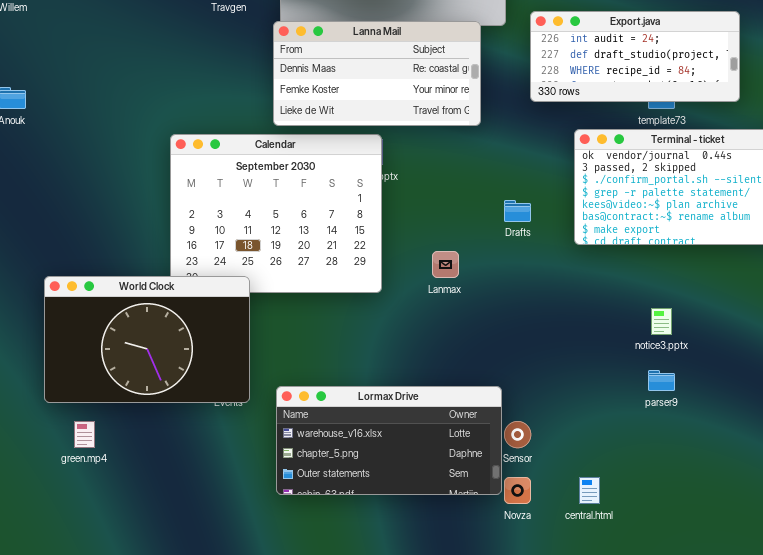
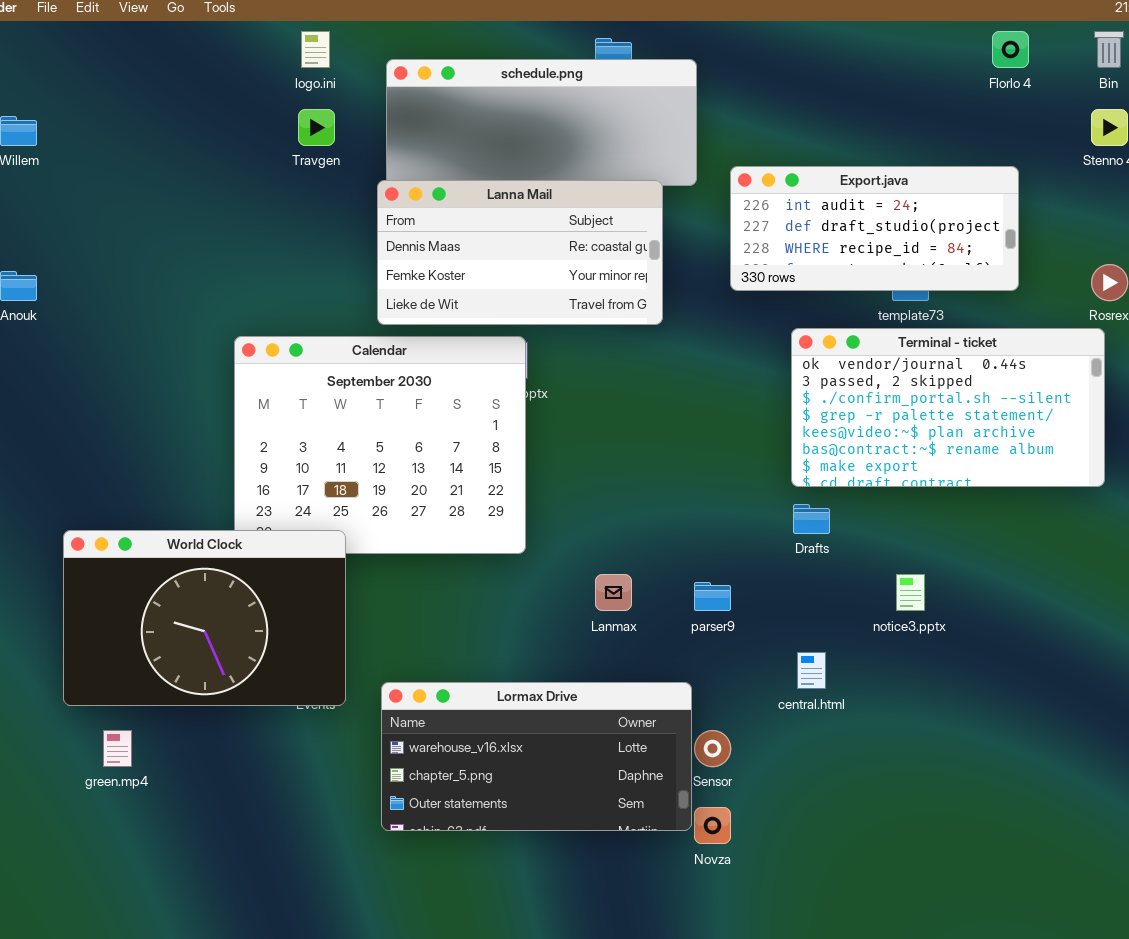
Drafts: [504,200,531,222] -> [793,504,830,534], moved
Lanmax: [432,251,459,278] -> [595,574,632,611], moved
parser9: [648,370,675,391] -> [694,582,731,611], moved
central.html: [579,477,600,504] -> [797,652,826,689], moved

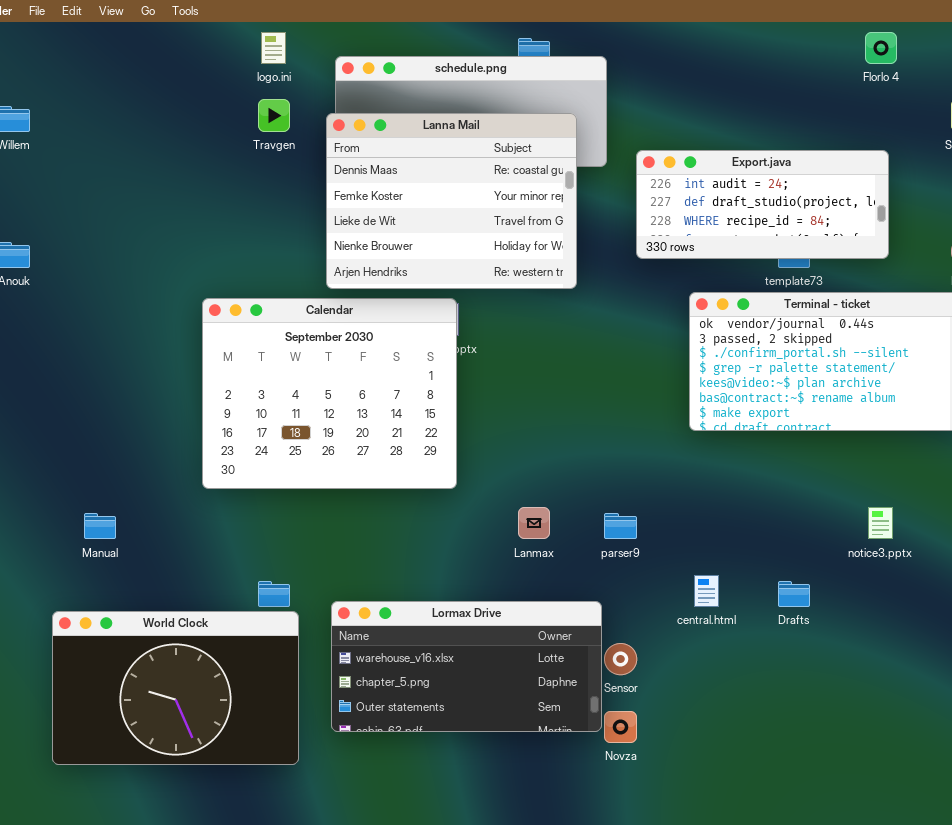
Lanna Mail: [377,180,663,325] -> [326,113,577,289], resized
Drafts: [793,504,830,534] -> [778,581,810,607], moved
World Clock: [63,530,346,706] -> [52,611,299,765], moved
notice3.pptx: [896,574,925,611] -> [868,507,893,539], moved

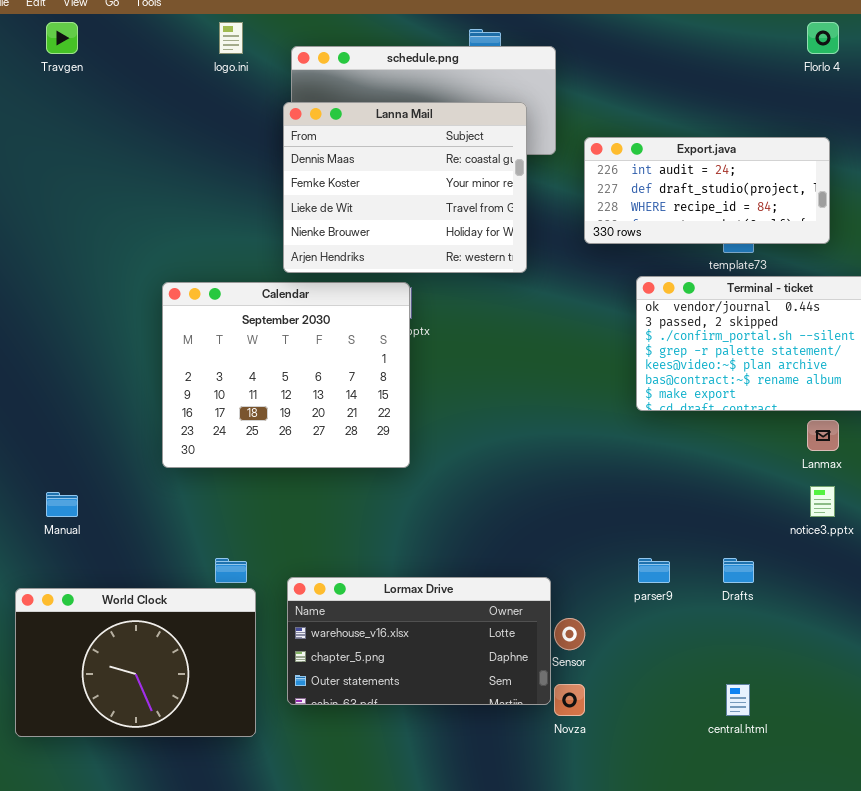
Travgen: [258,99,290,132] -> [46,22,78,54], moved
Lanmax: [518,507,550,539] -> [807,420,839,451], moved
parser9: [604,513,637,539] -> [638,558,670,583], moved
central.html: [694,575,719,607] -> [726,684,750,716], moved

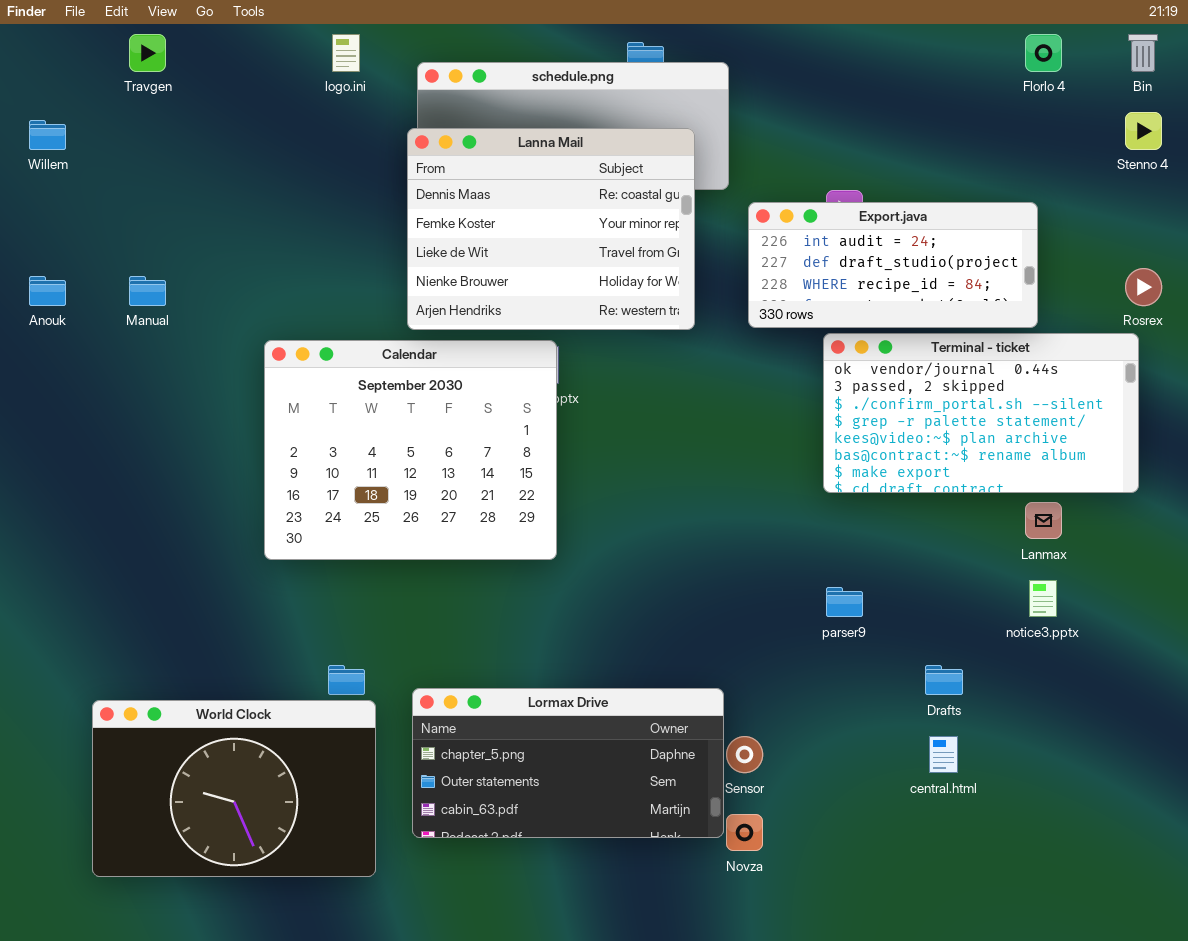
Export.java: [584,137,830,244] -> [748,202,1038,328], moved
Manual: [46,492,78,517] -> [129,276,166,306], moved
parser9: [638,558,670,583] -> [826,587,863,617], moved
Lormax Drive: [287,577,551,705] -> [412,688,724,838], scrolled down 1 row
central.html: [726,684,750,716] -> [929,736,958,773], moved

